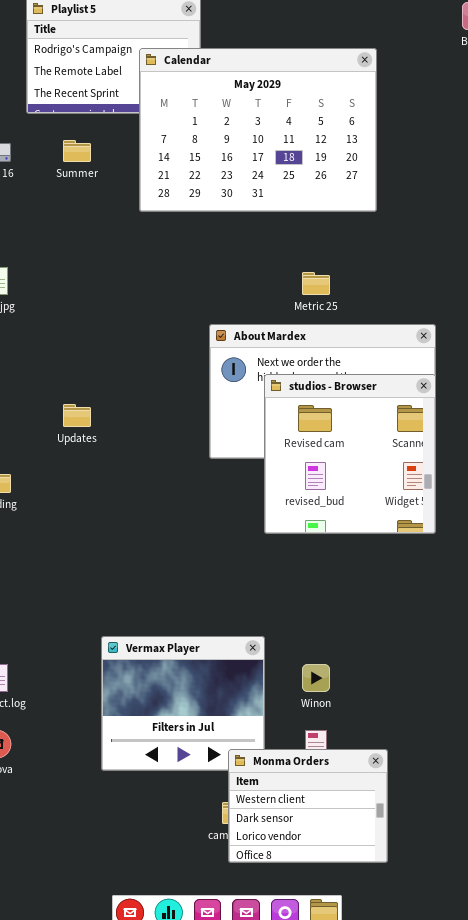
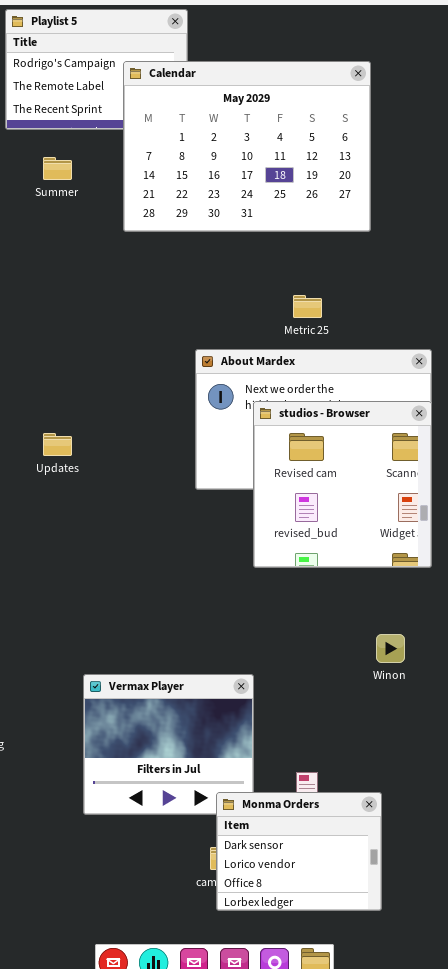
Winon: [302,664,330,692] -> [376,634,405,663], moved
Monma Orders: [228,749,388,863] -> [216,792,382,911], scrolled down 1 row

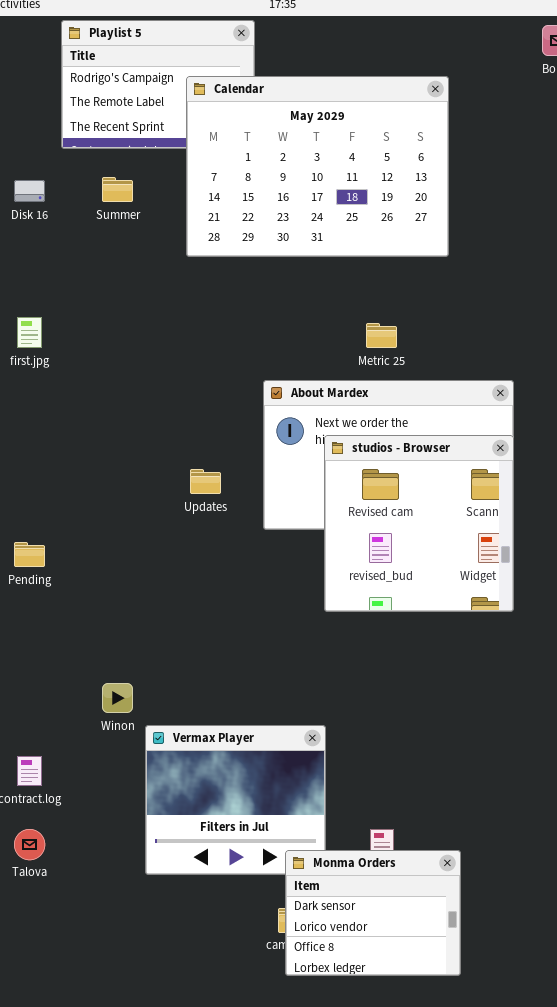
Updates: [43,433,72,456] -> [190,469,221,494], moved
Winon: [376,634,405,663] -> [102,683,133,713], moved

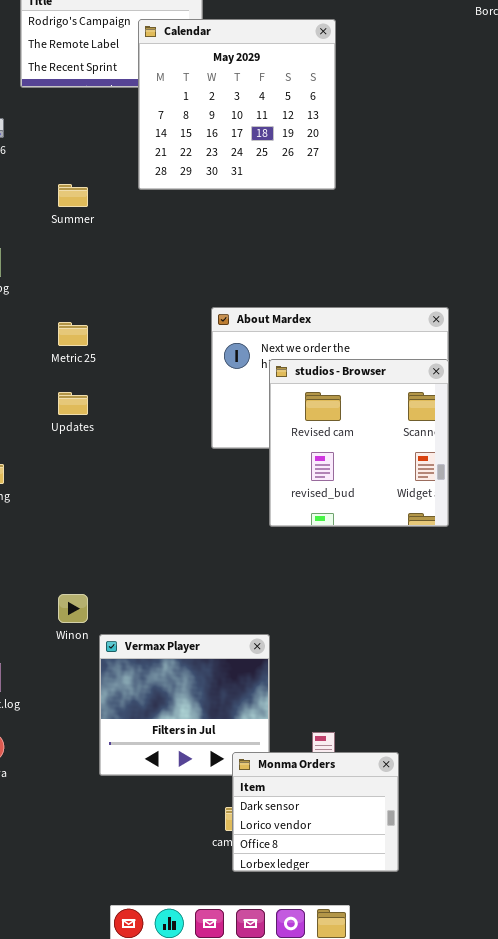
Calendar: [186,76,449,257] -> [138,19,336,190], resized
Summer: [102,177,133,202] -> [58,184,88,207], moved
Metric 25: [366,323,397,348] -> [58,322,88,346], moved
Updates: [190,469,221,494] -> [58,392,88,415], moved

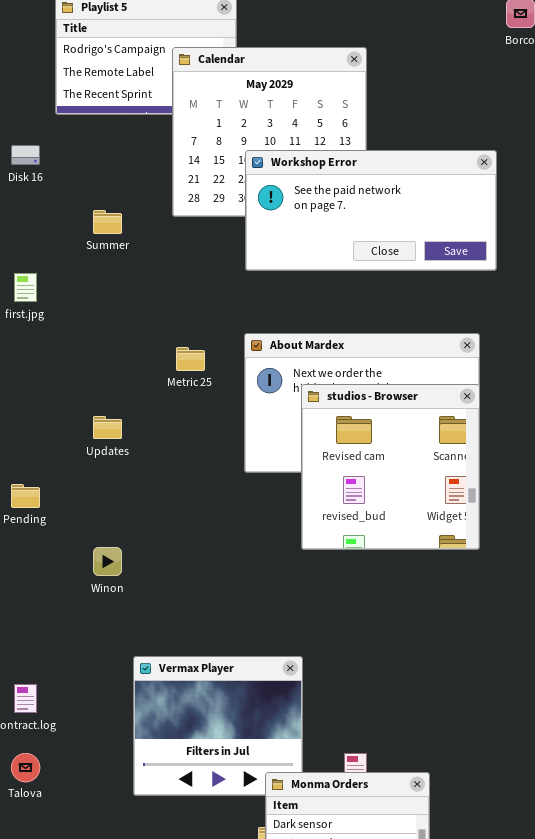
Workshop Error: none -> [245,150,497,271], opened
Metric 25: [58,322,88,346] -> [176,347,205,371], moved
Winon: [58,594,88,623] -> [93,547,122,576], moved

